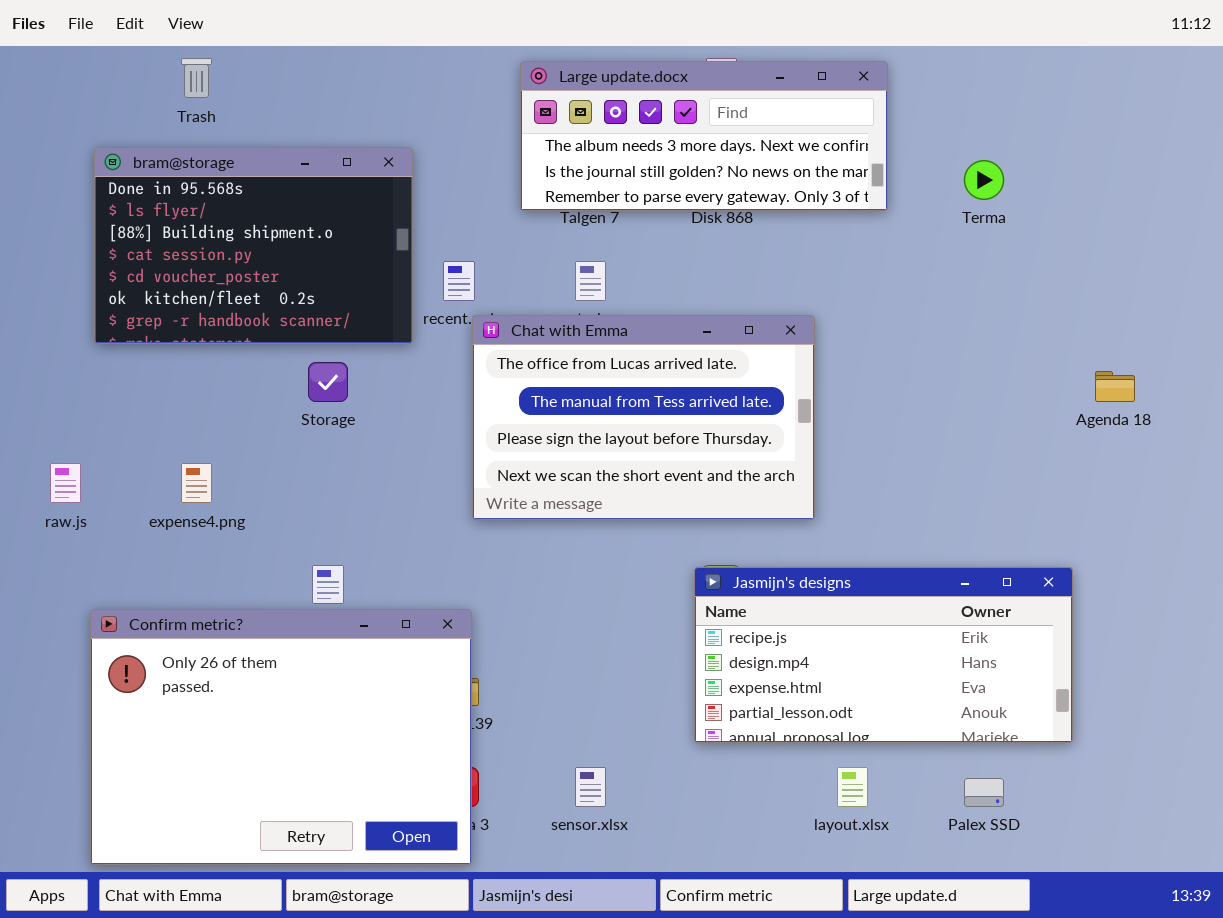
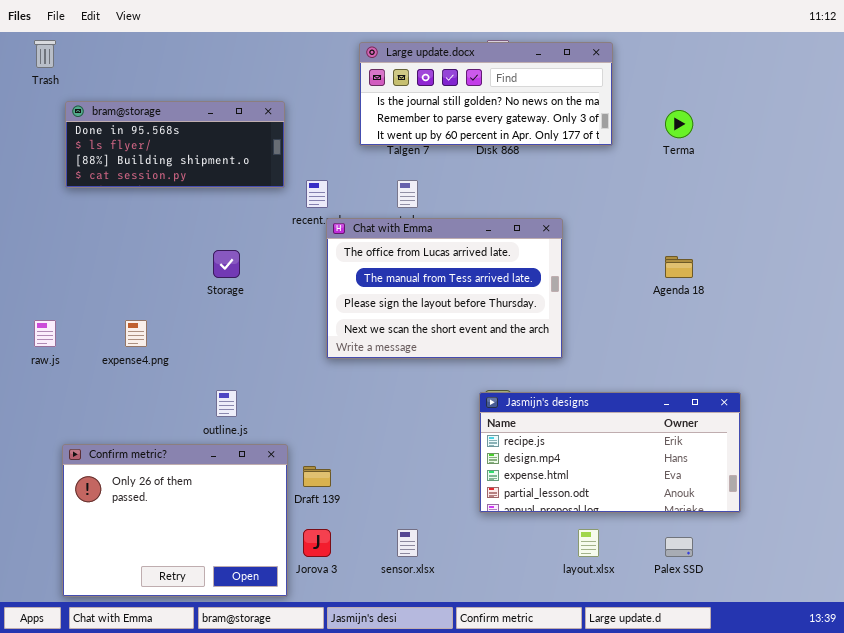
Trash: [181,58,212,98] -> [34,40,56,68], moved
Large update.docx: [520,61,888,211] -> [359,42,613,146], scrolled down 1 row
bram@storage: [94,147,413,344] -> [65,101,285,188], resized
Agenda 18: [1095,371,1135,402] -> [665,256,693,278], moved
Confirm metric?: [90,609,472,865] -> [62,444,288,597], resized

